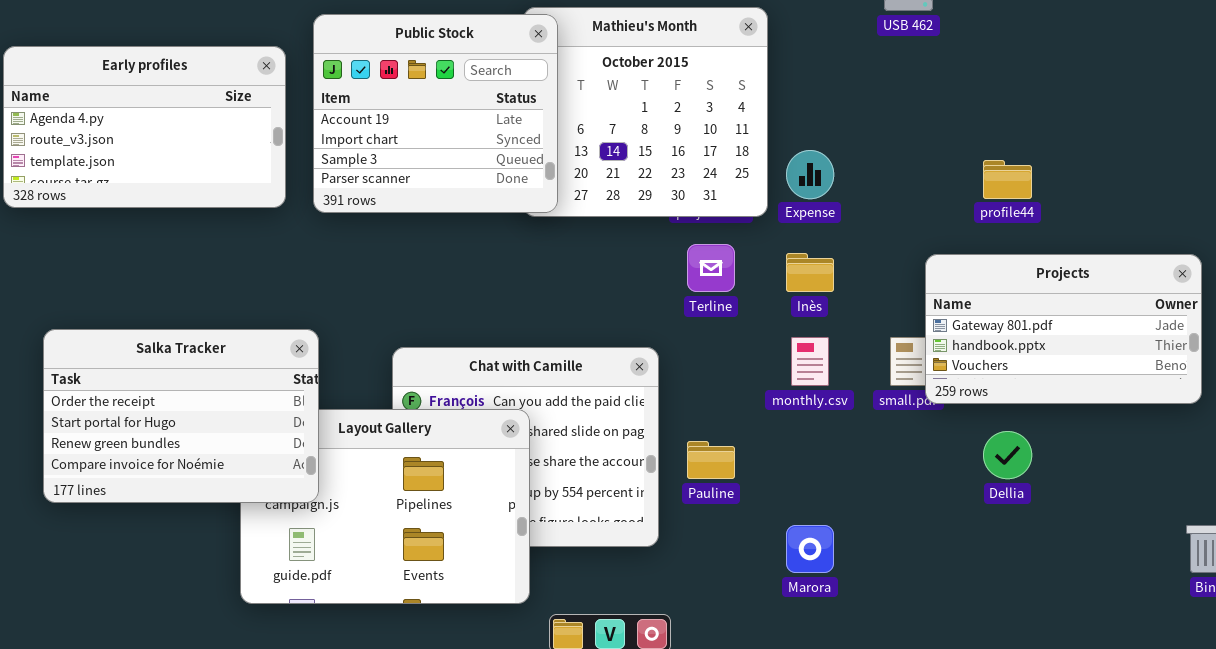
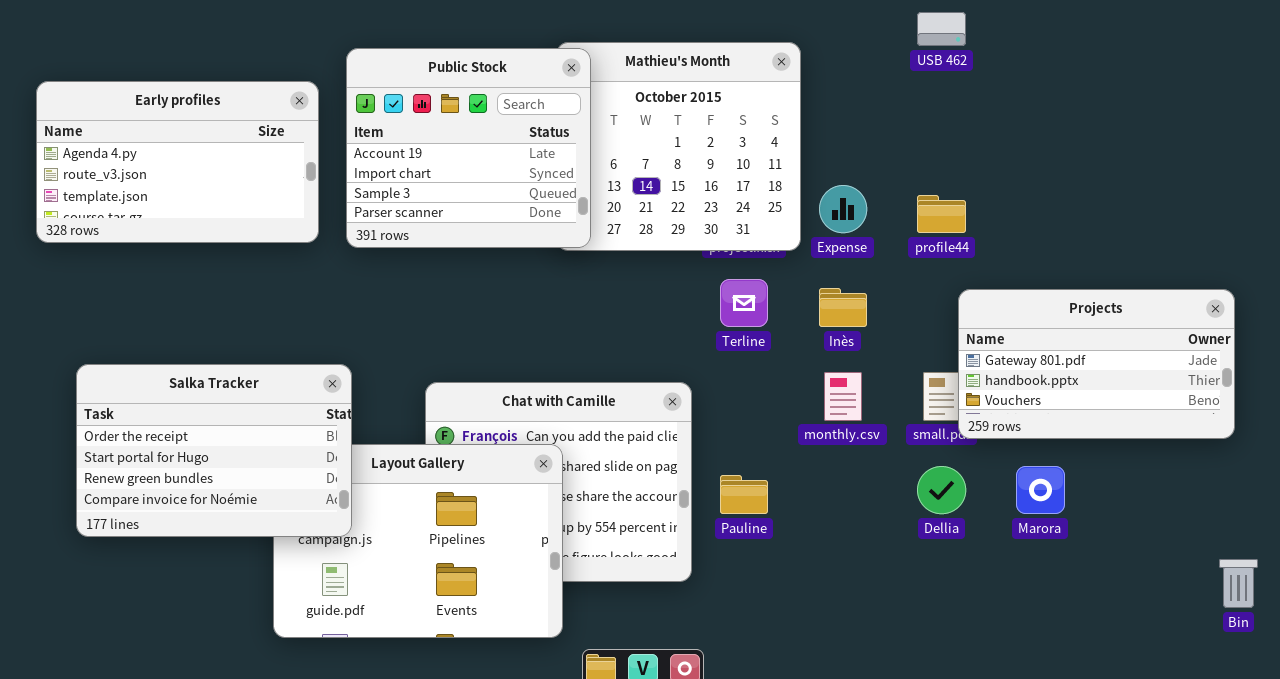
profile44: [983,160,1032,199] -> [917,195,966,233], moved
Dellia: [983,431,1032,479] -> [917,466,966,514], moved
Marora: [786,525,834,573] -> [1016,466,1065,514], moved

